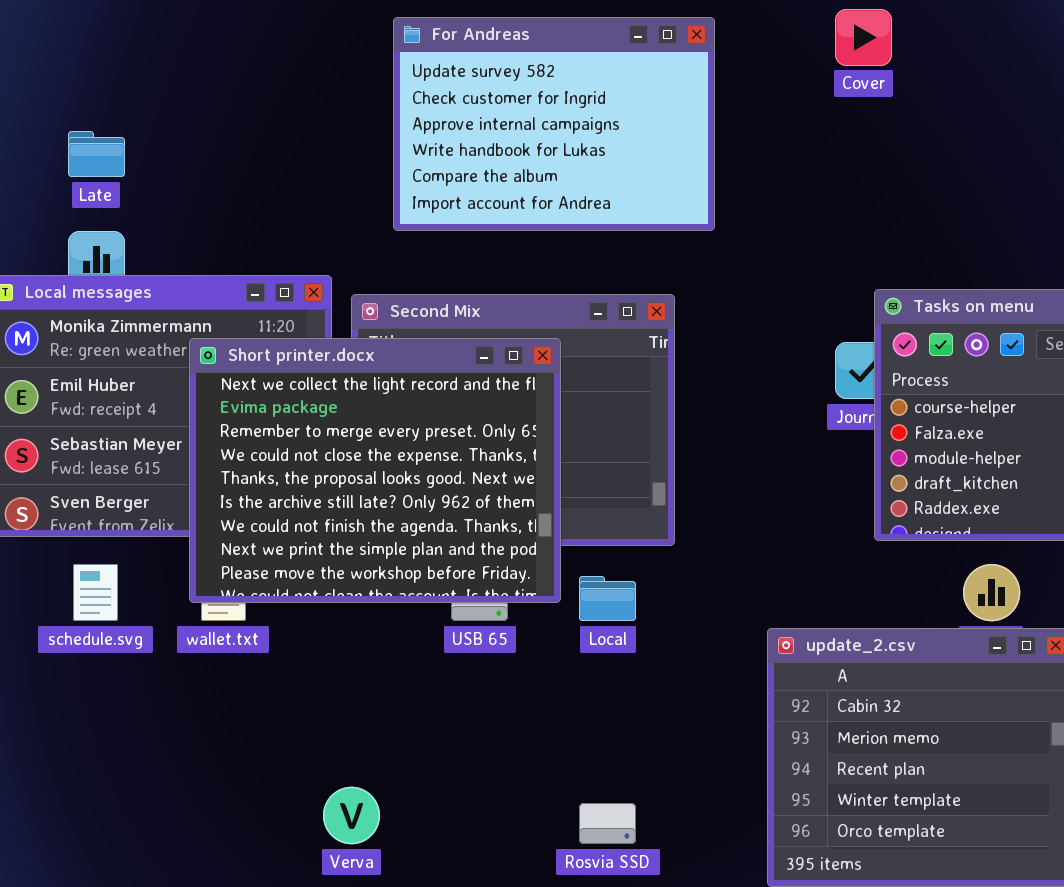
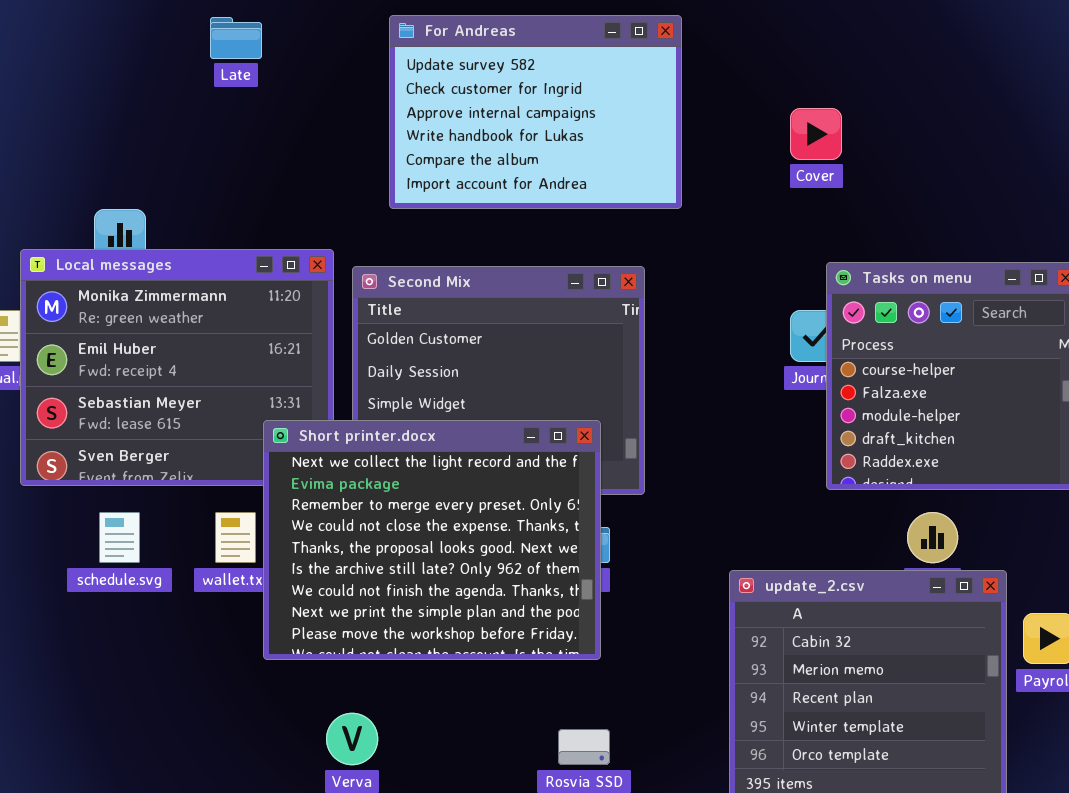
Cover: [835,9,892,66] -> [790,108,842,160], moved
Late: [68,131,125,177] -> [210,17,262,59], moved
Short printer.docx: [189,338,561,603] -> [263,420,601,660], moved

